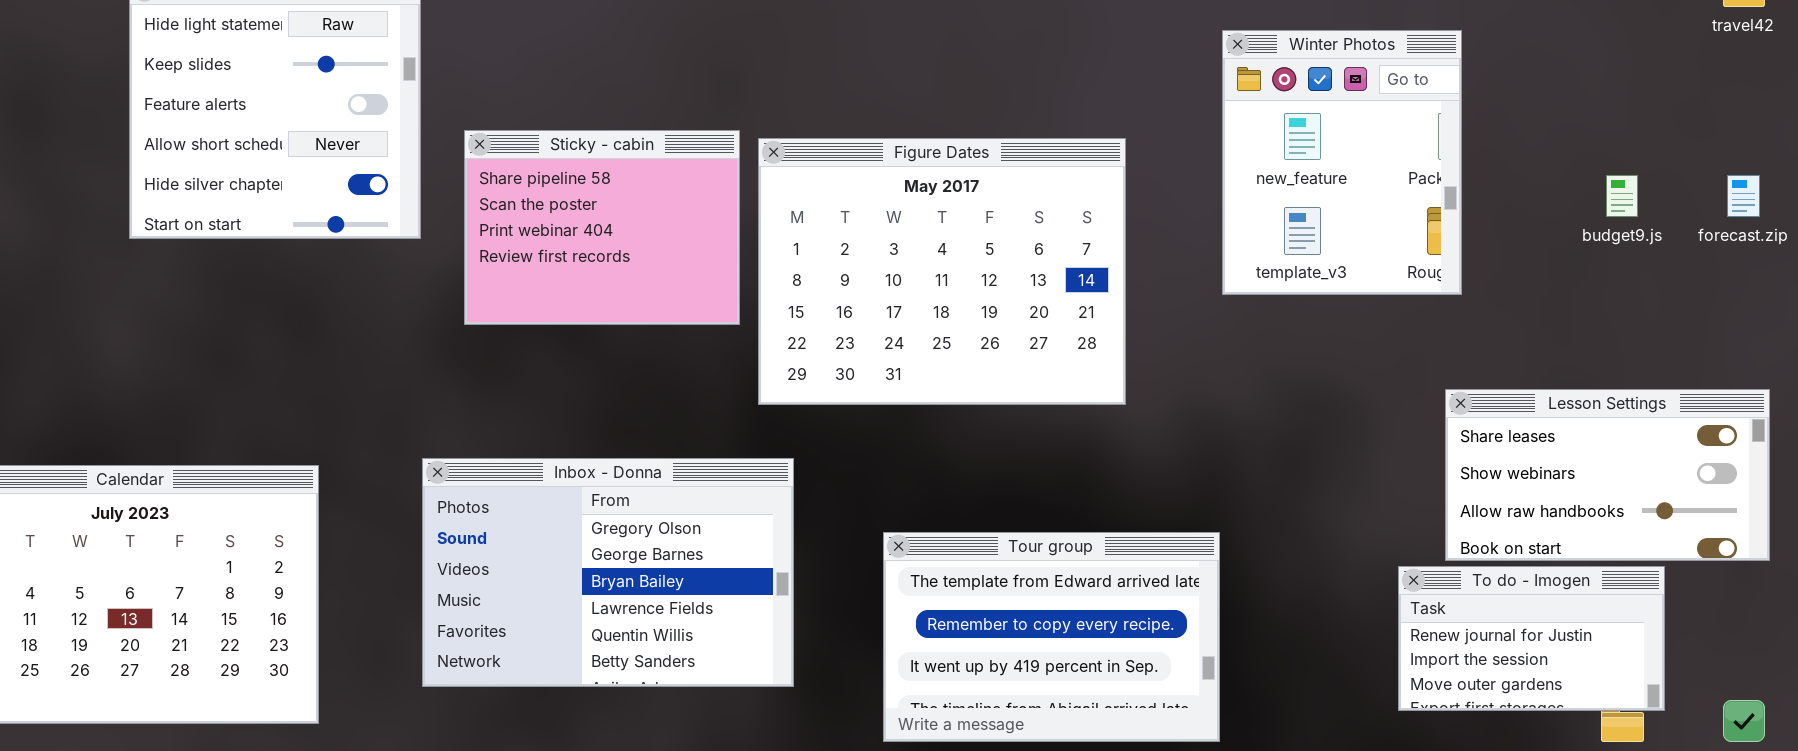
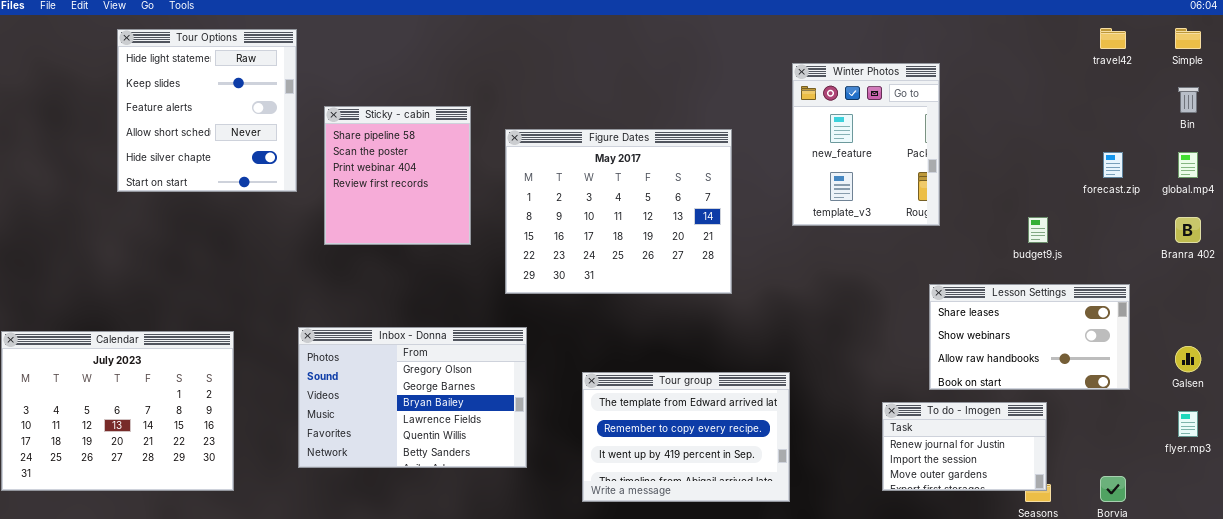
Sticky - cabin: [464,130,740,325] -> [324,106,471,245], resized
budget9.js: [1606,175,1638,217] -> [1028,217,1048,243], moved
To do - Imogen: [1398,566,1665,711] -> [882,402,1047,491], moved

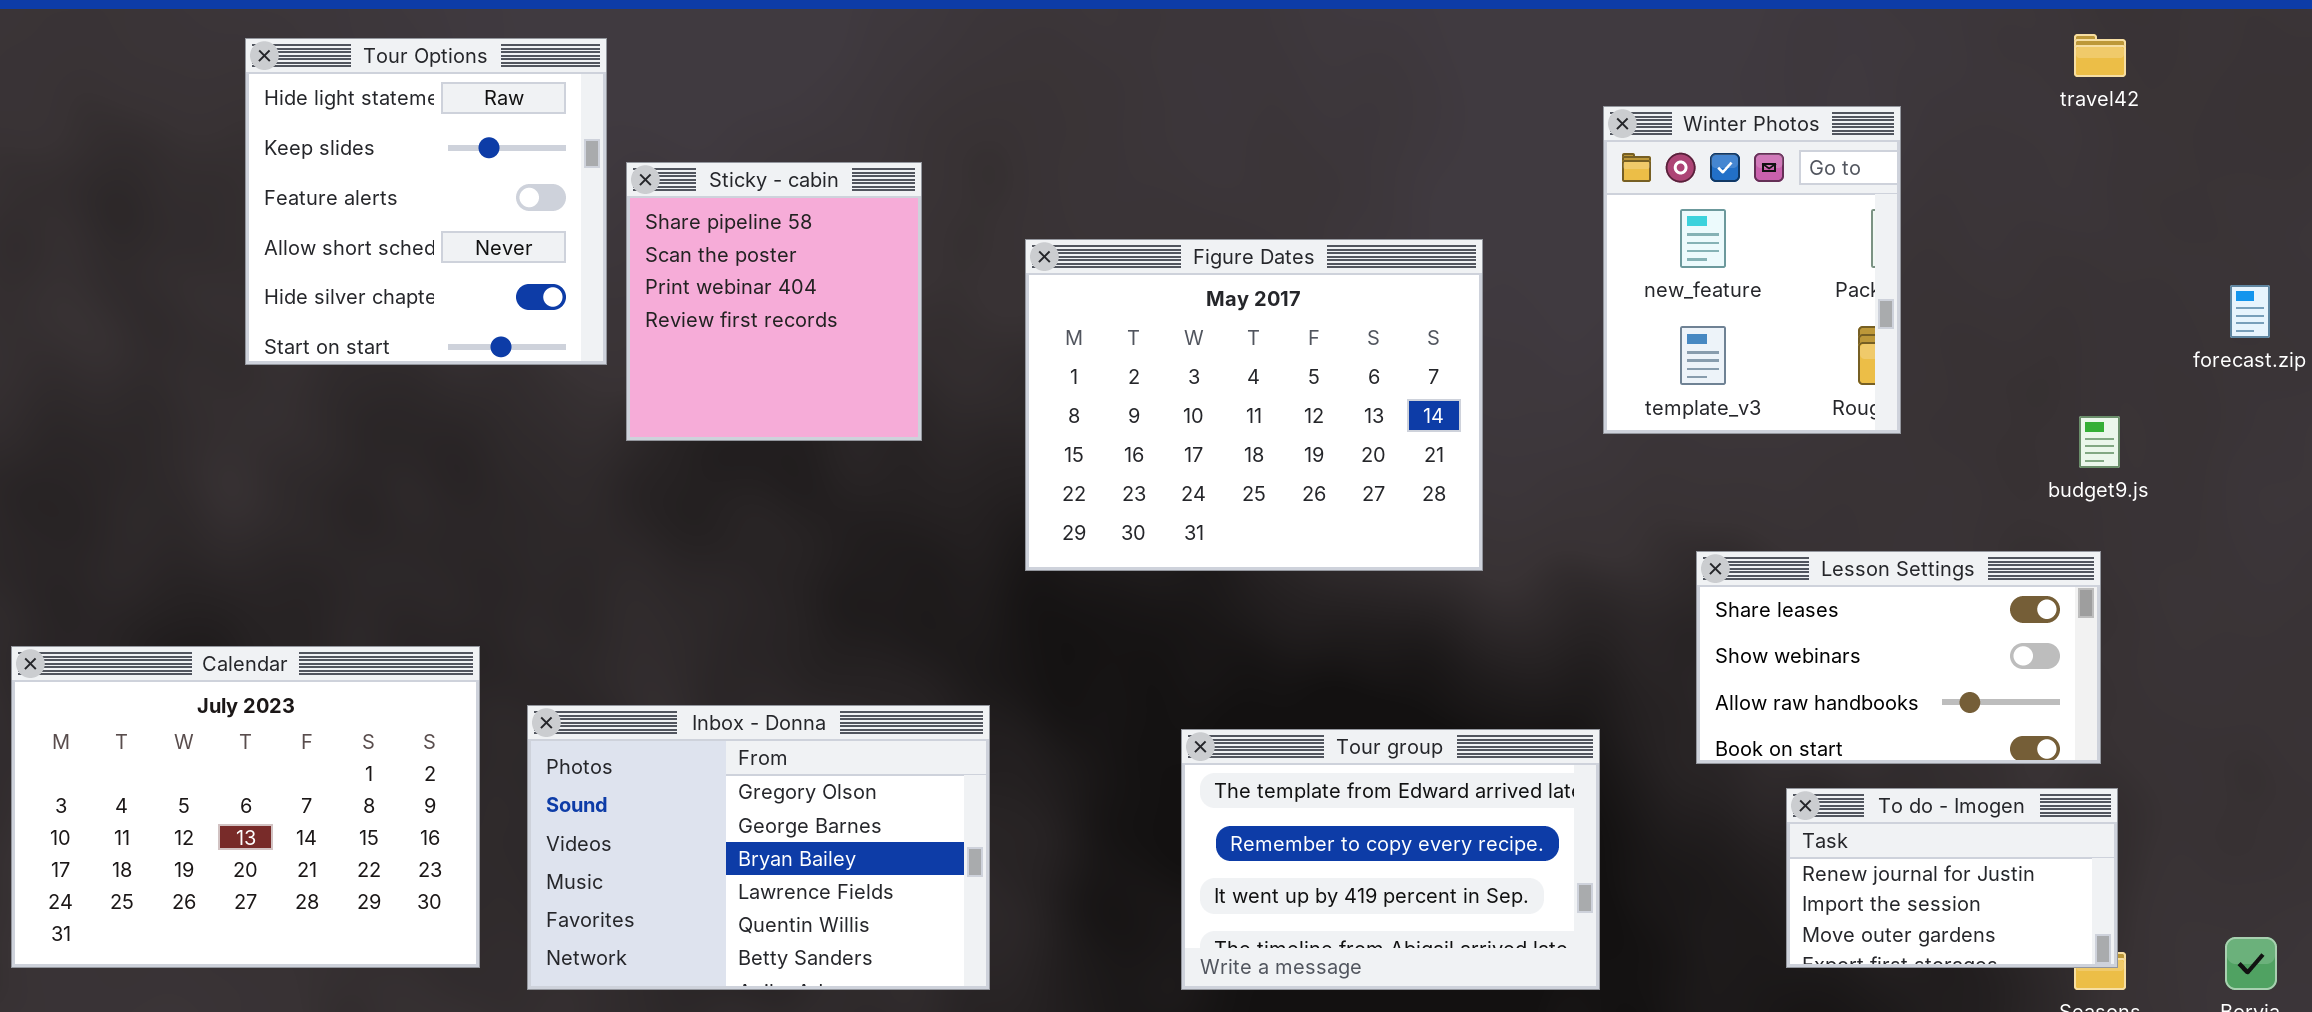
travel42: [1100,28,1126,49] -> [2074,34,2126,77], moved
Sticky - cabin: [324,106,471,245] -> [626,162,922,441], moved
Lesson Settings: [929,284,1130,390] -> [1696,551,2101,764], moved
Inbox - Donna: [298,327,527,468] -> [527,705,990,990], moved

